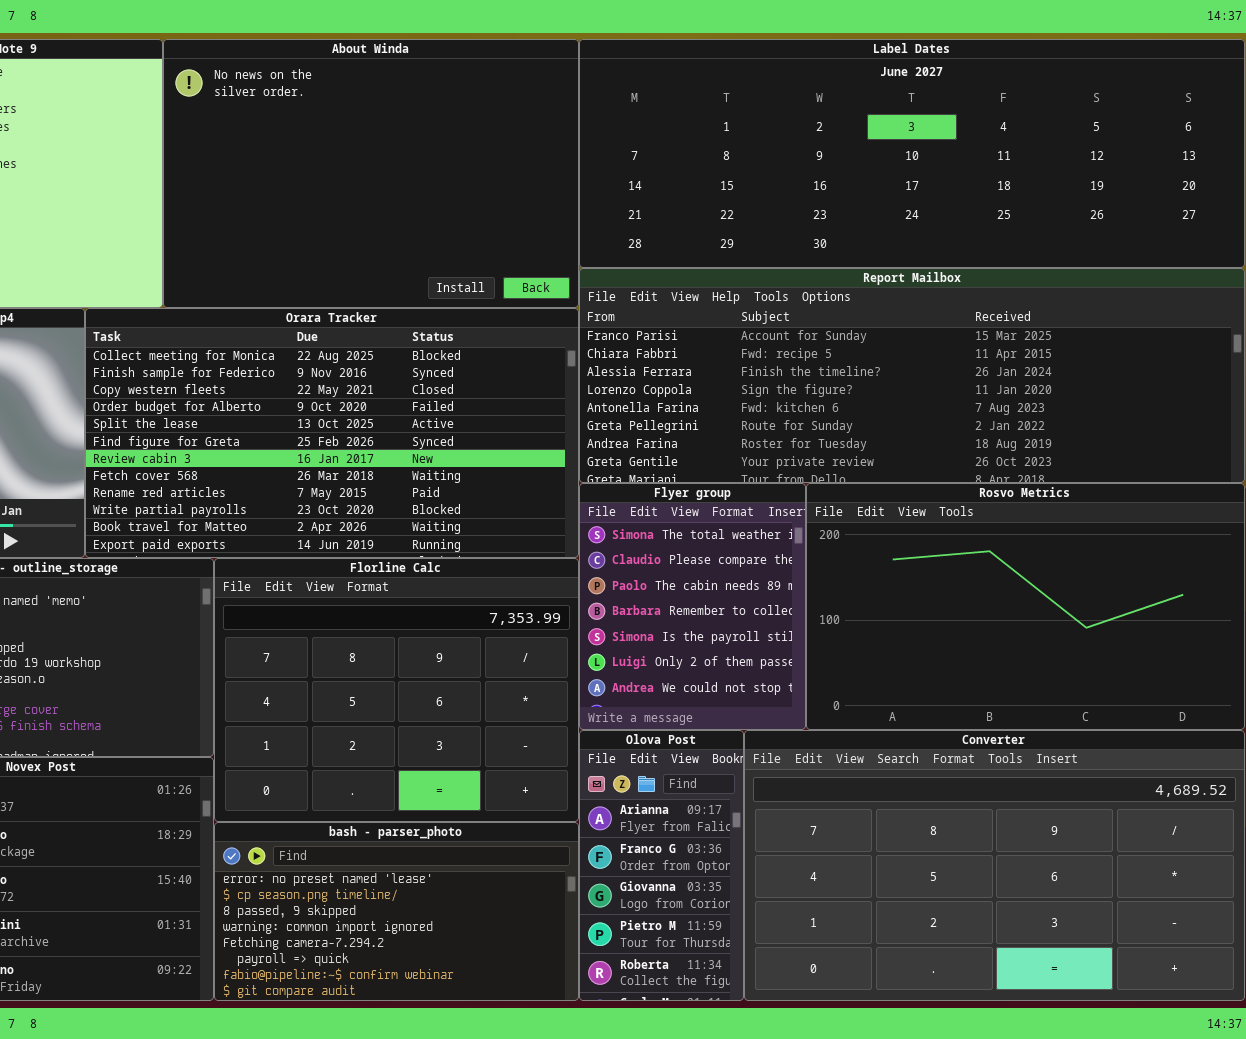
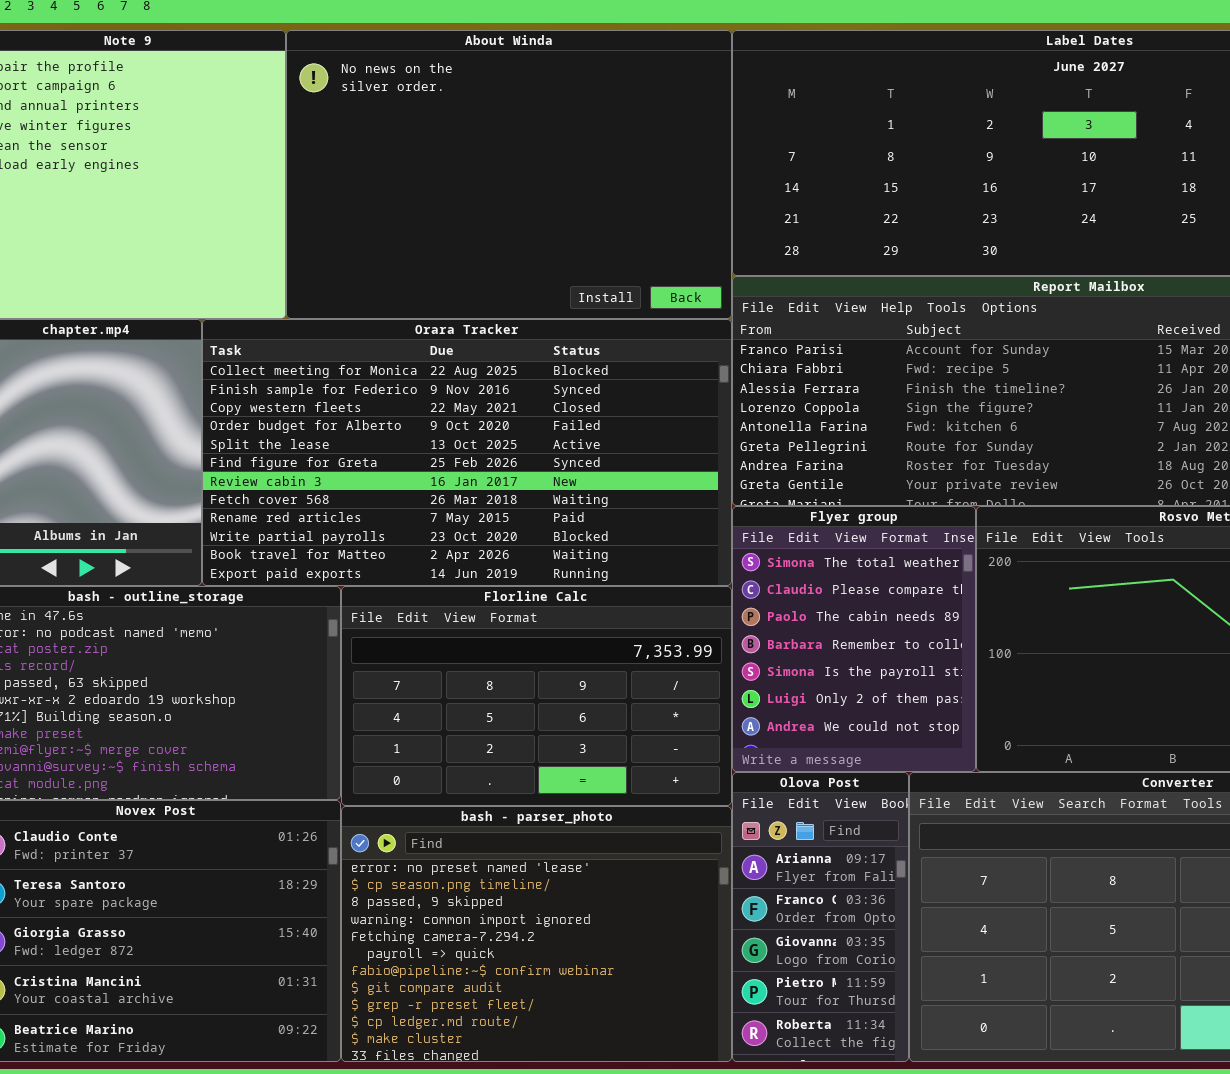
Florline Calc: [214,558,579,822] -> [341,586,732,806], resized
bash - parser_photo: [214,822,579,1001] -> [341,806,732,1062], resized

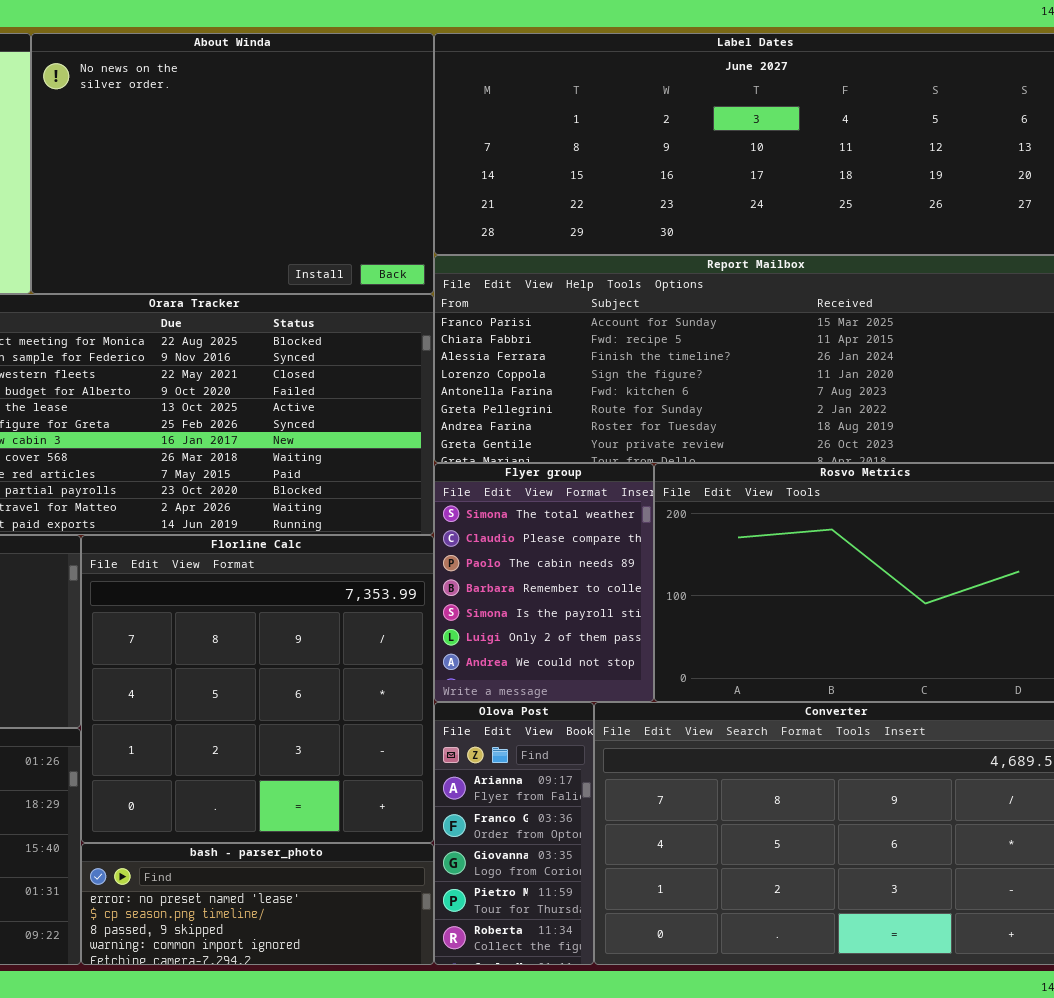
Florline Calc: [341,586,732,806] -> [81,535,434,843], resized
bash - parser_photo: [341,806,732,1062] -> [81,843,434,965], resized

